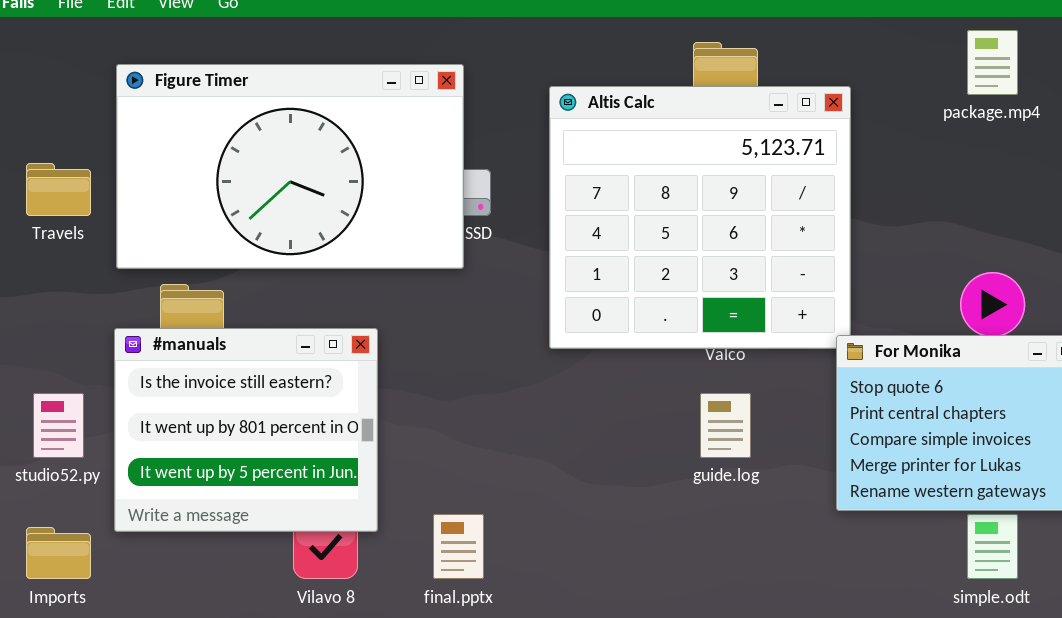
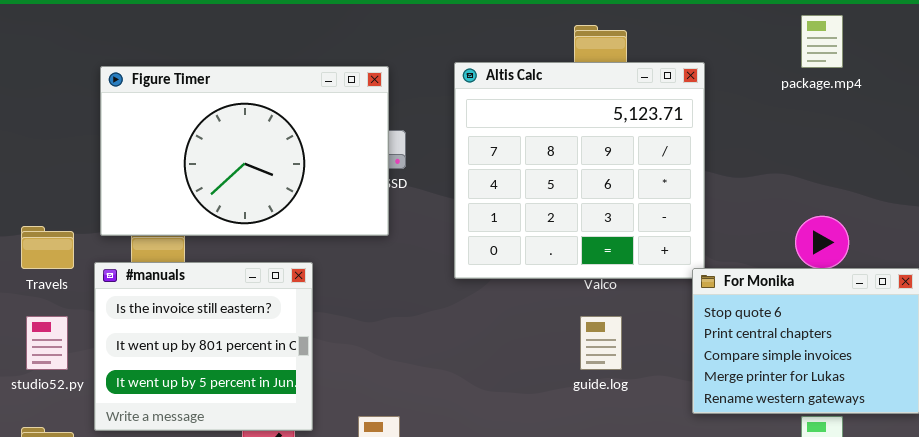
Figure Timer: [116,64,464,269] -> [100,66,389,236], moved
Travels: [26,163,91,216] -> [21,226,74,269], moved

